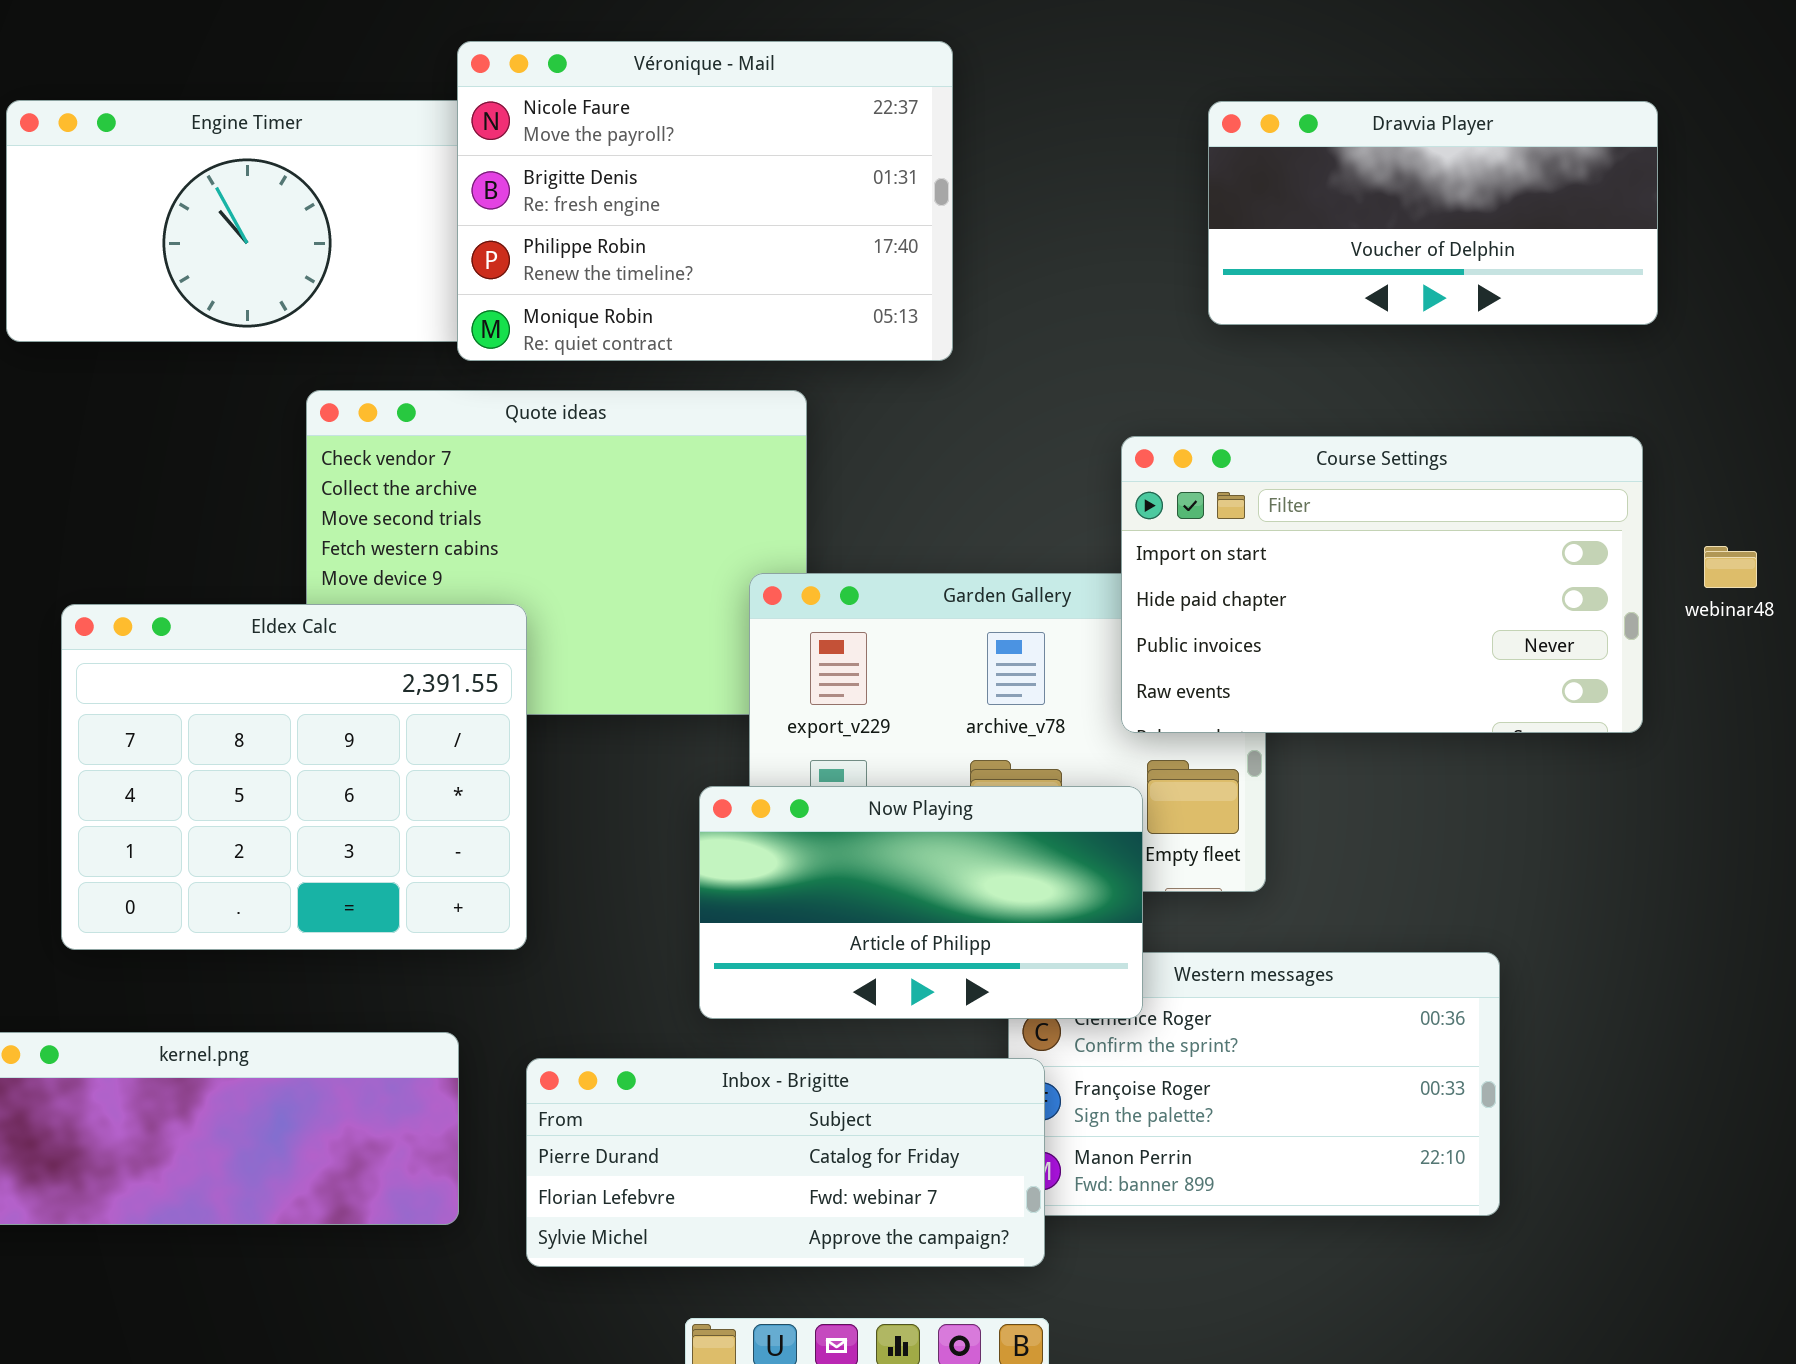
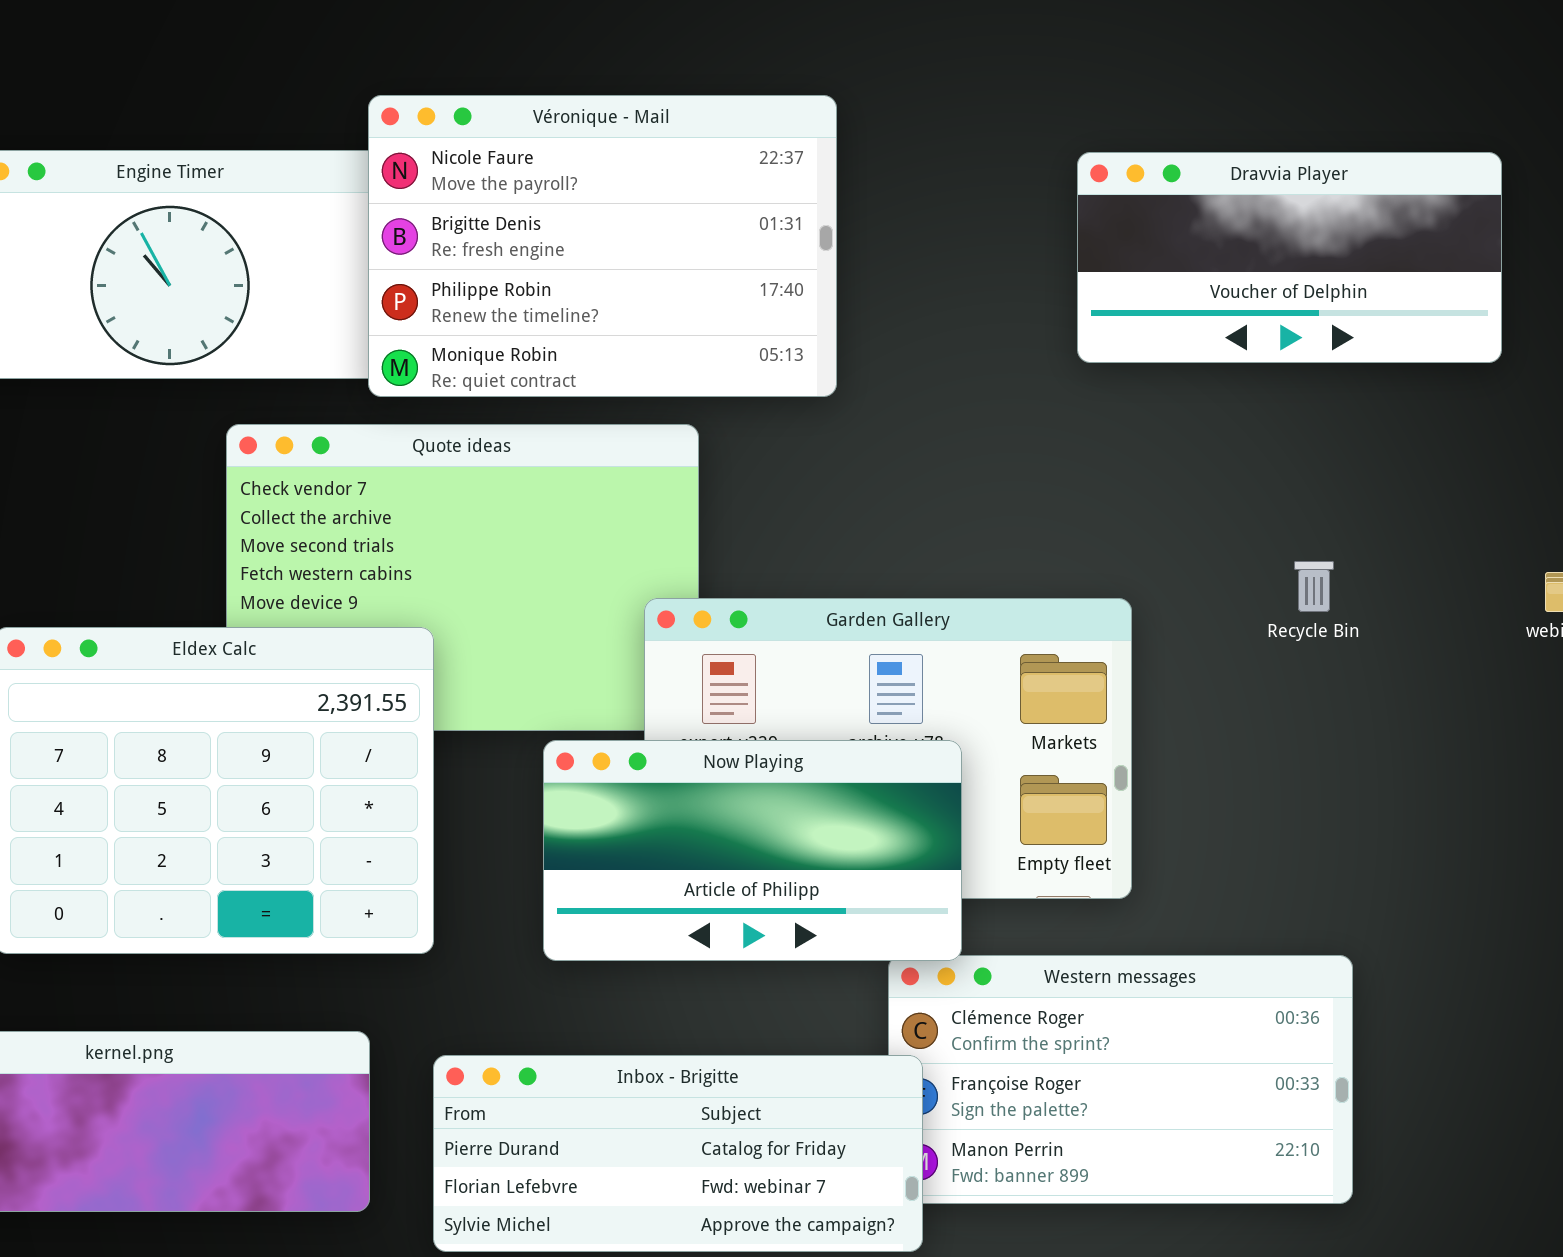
Course Settings: [1121,436,1643,733] -> none, closed
Now Playing: [699,786,1143,1019] -> [543,740,962,961], moved

